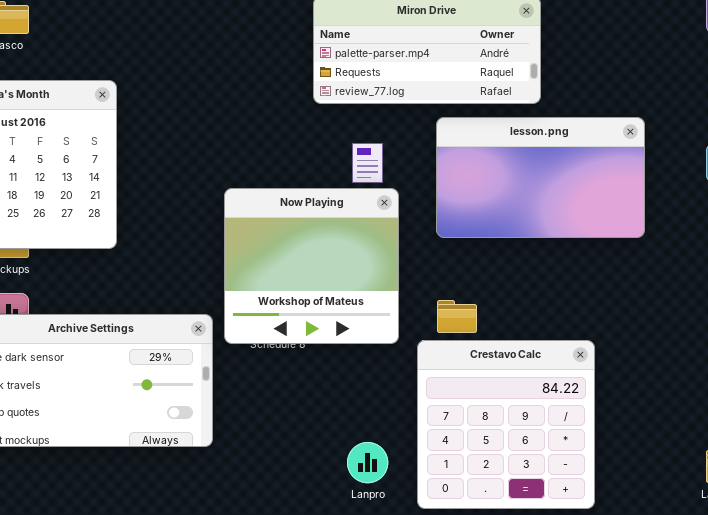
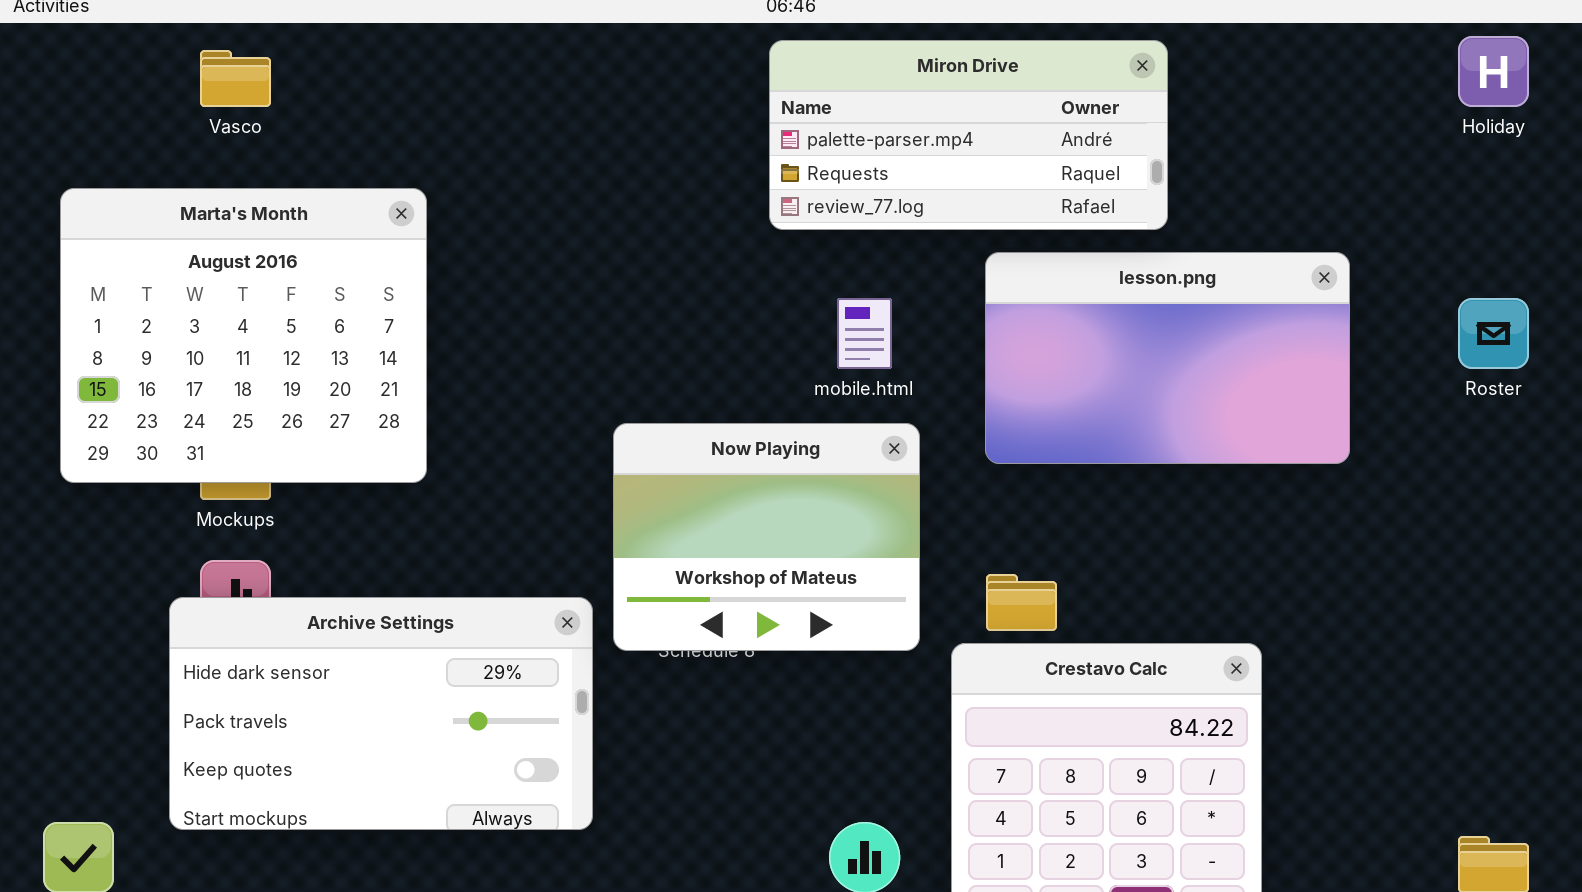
Now Playing: [224,188,399,344] -> [613,423,920,651], resized

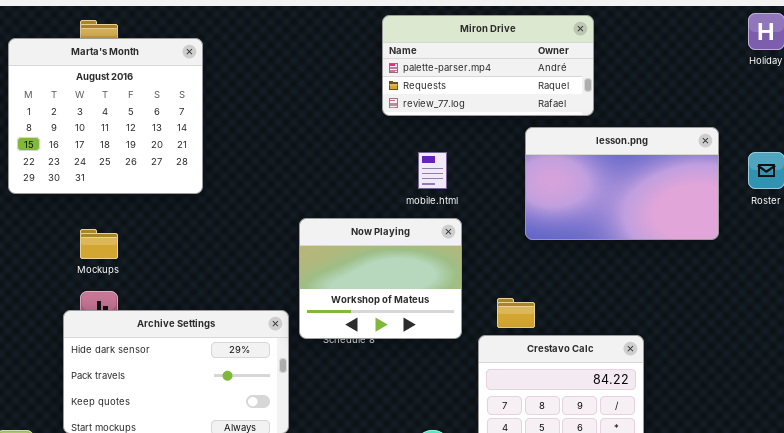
Marta's Month: [60,188,427,483] -> [8,38,203,194], moved
lesson.png: [985,252,1350,464] -> [525,127,719,240], moved

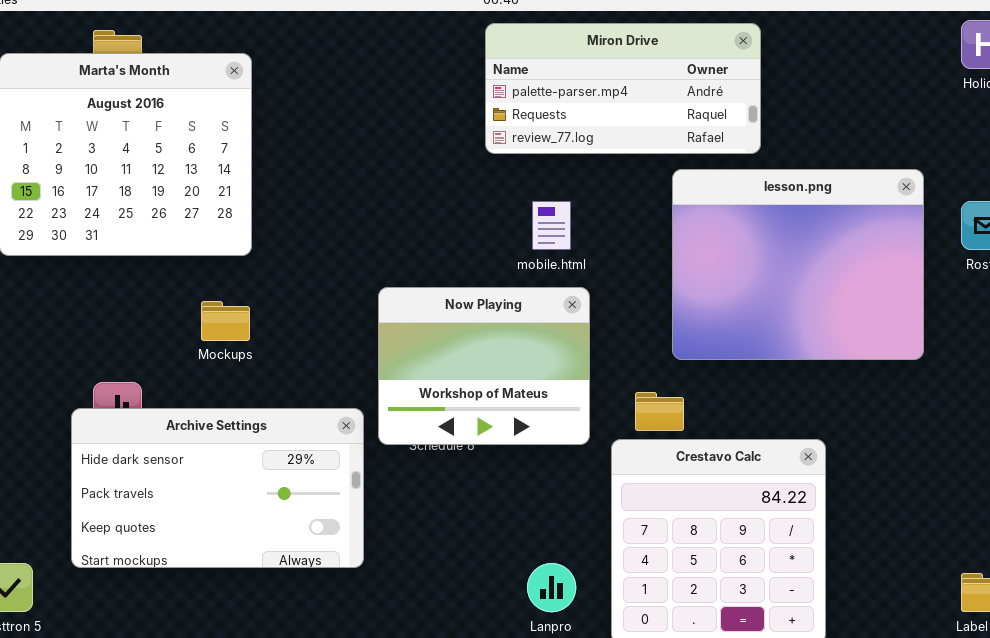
lesson.png: [525,127,719,240] -> [672,169,924,360], resized
Mockups: [80,229,118,259] -> [201,301,250,341], moved

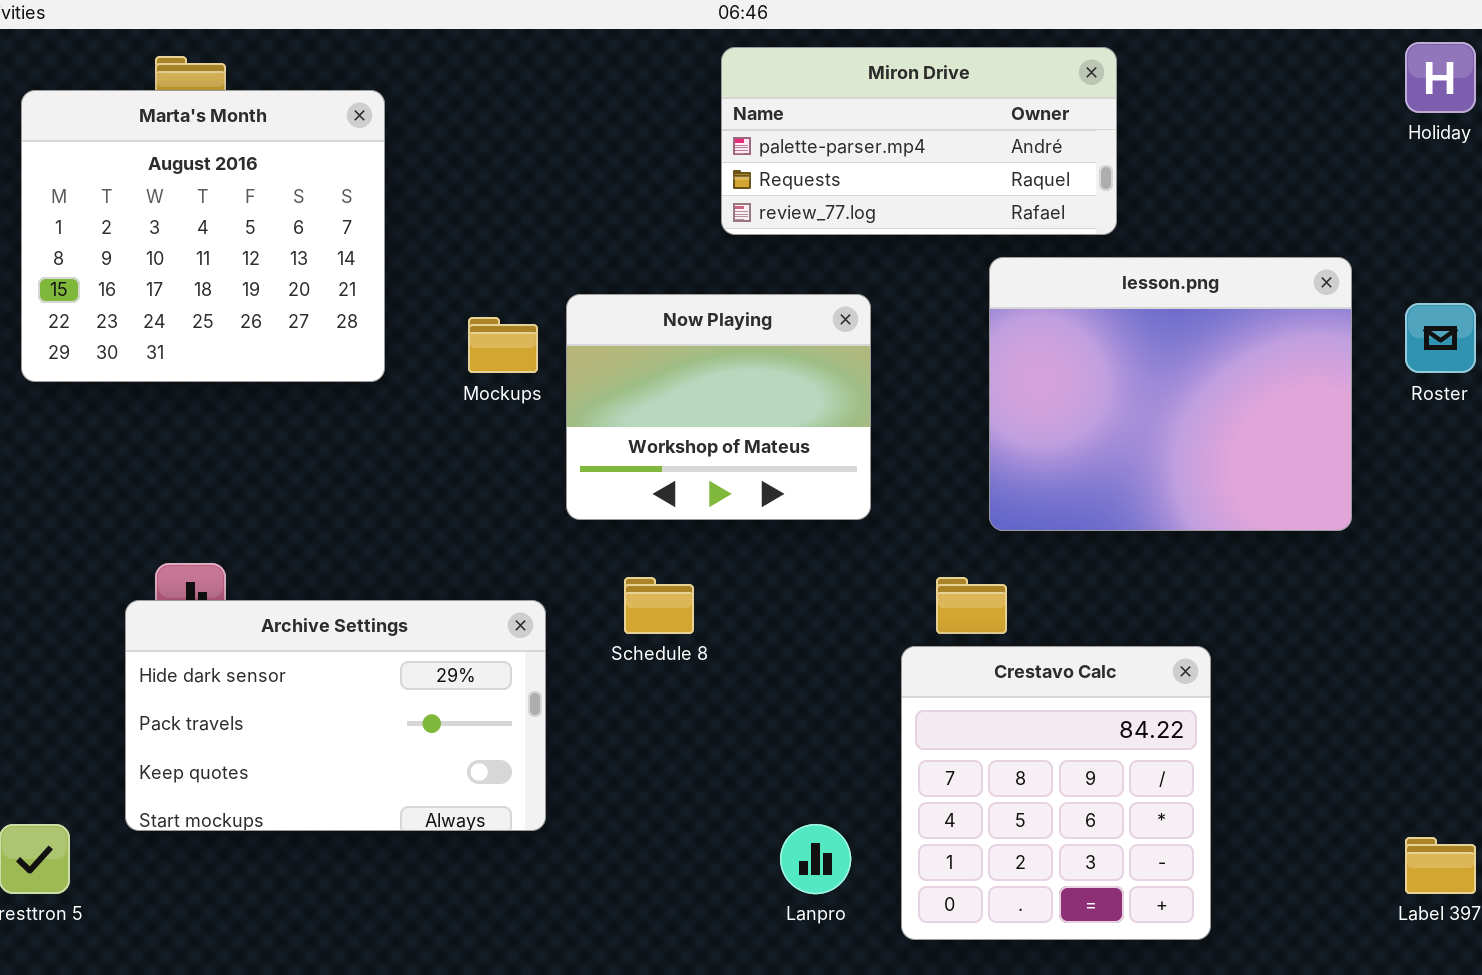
Now Playing: [378,287,590,445] -> [566,294,871,520], moved
Mockups: [201,301,250,341] -> [468,317,538,373], moved

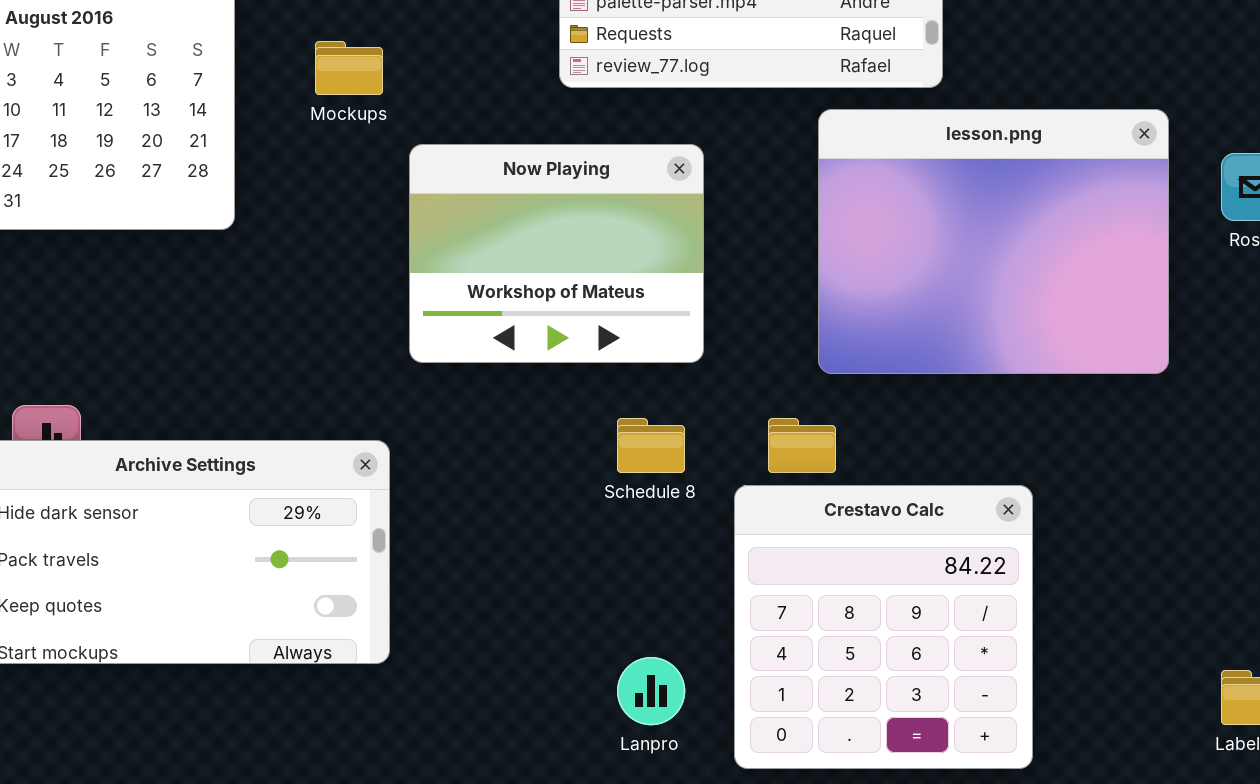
Mockups: [468,317,538,373] -> [315,41,383,95], moved
Schedule 8: [624,577,694,634] -> [617,418,685,473], moved

